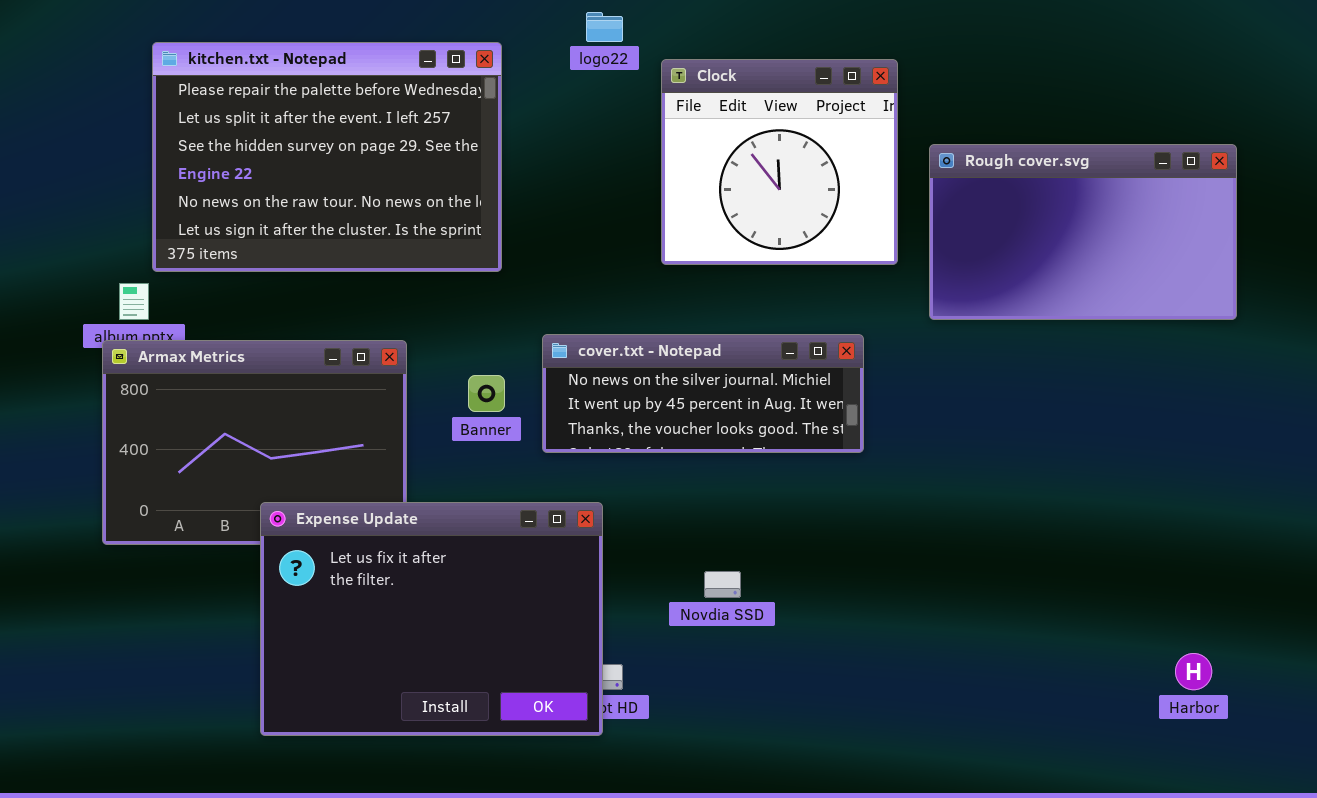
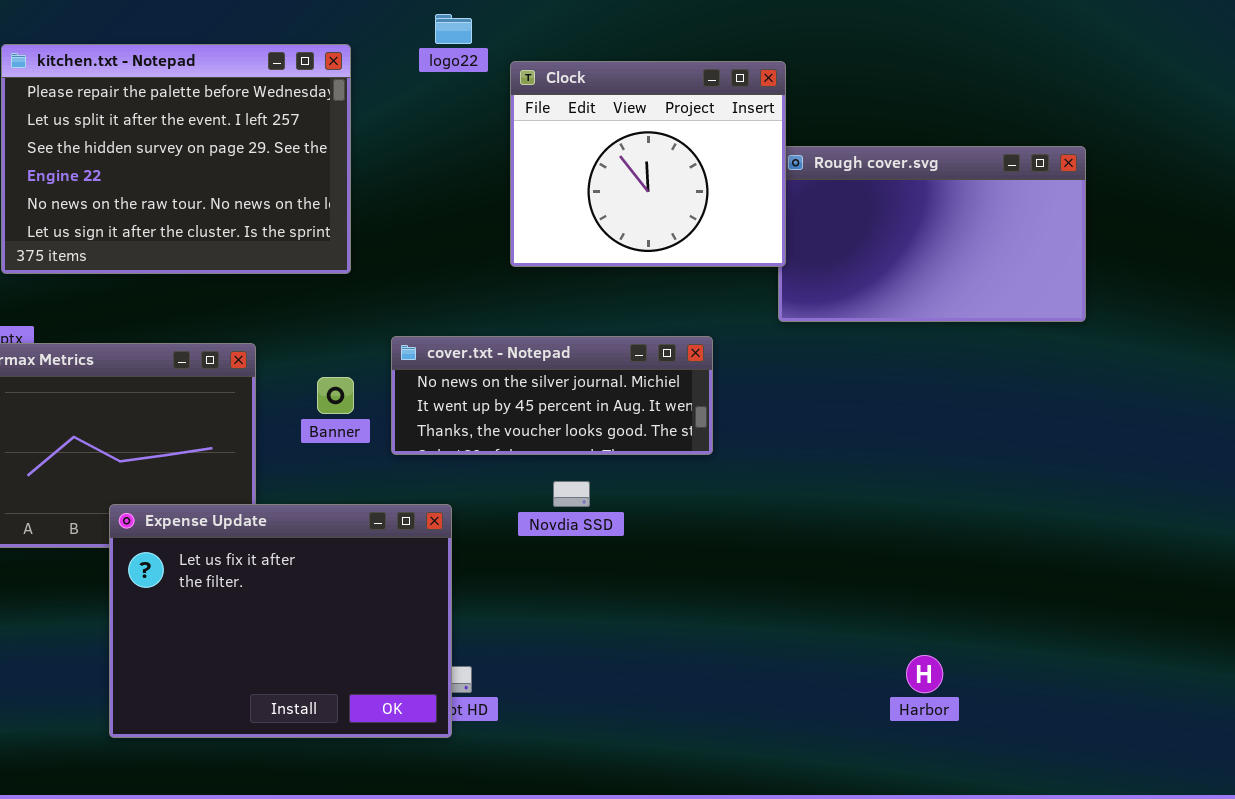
Clock: [661,59,898,265] -> [510,61,786,267], resized
Novdia SSD: [704,571,741,598] -> [553,481,590,507], moved
Harbor: [1175,653,1212,690] -> [906,655,943,693], moved

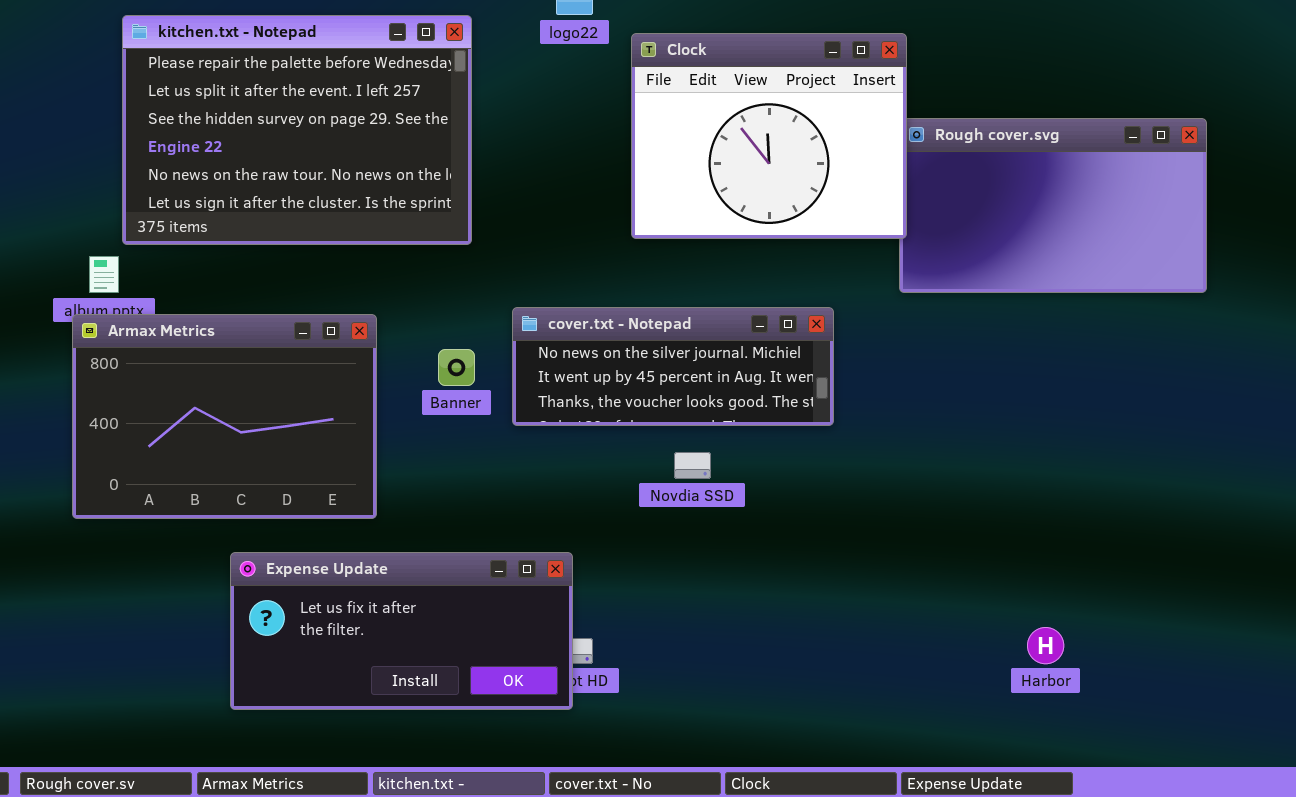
Expense Update: [109,504,452,738] -> [230,552,573,710], resized

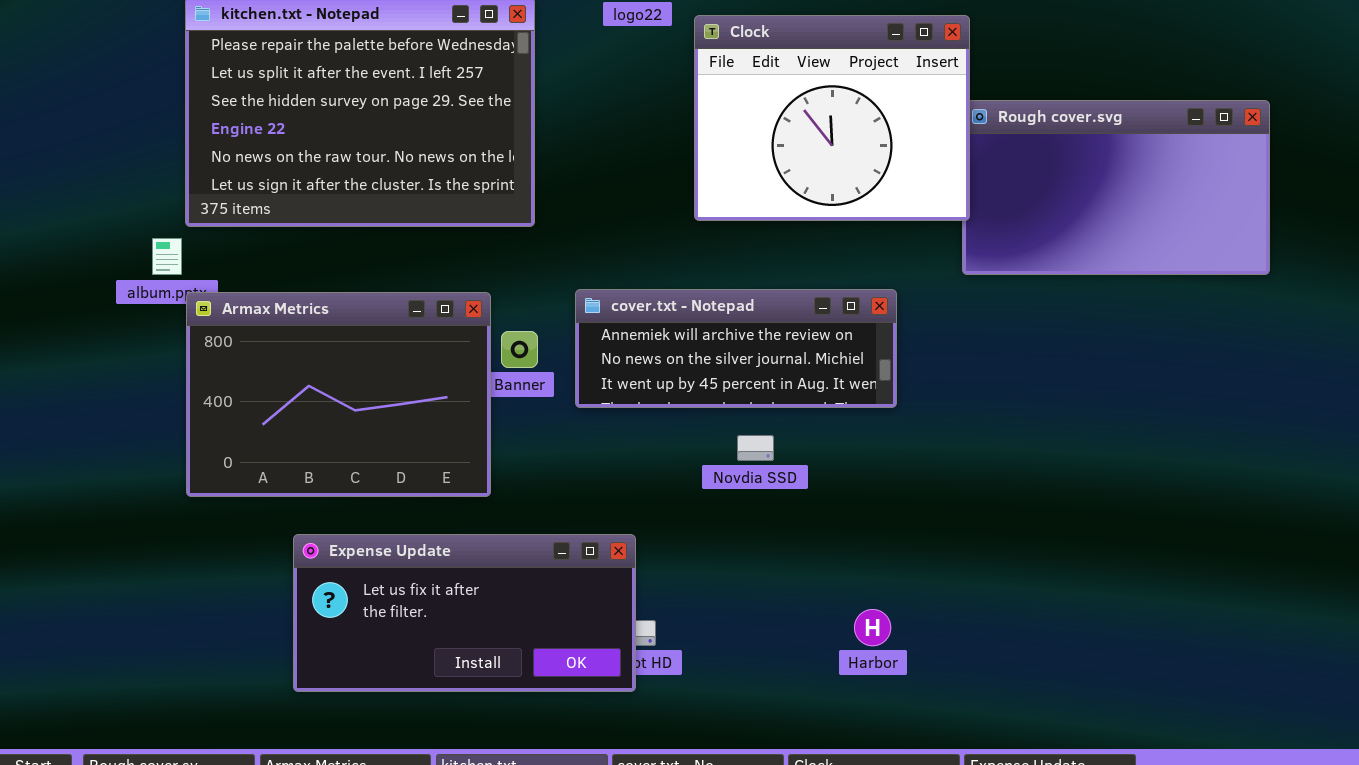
cover.txt - Notepad: [512,307,834,426] -> [575,289,897,408], scrolled up 1 row
Armax Metrics: [72,314,377,519] -> [186,292,491,497], moved
Harbor: [1027,627,1064,664] -> [854,609,891,646], moved

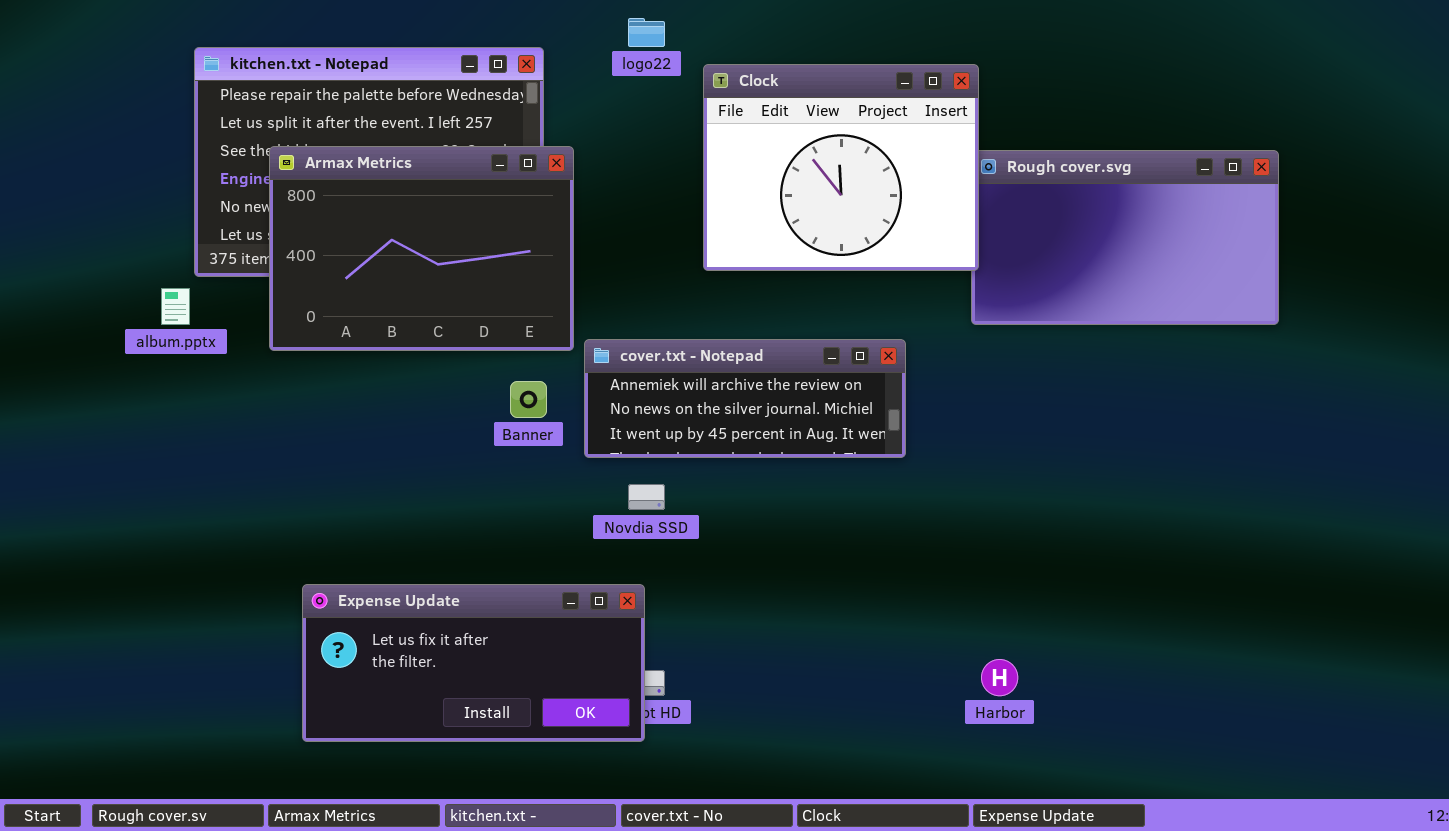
Armax Metrics: [186,292,491,497] -> [269,146,574,351], moved
Novdia SSD: [737,435,774,461] -> [628,484,665,510], moved
Harbor: [854,609,891,646] -> [981,659,1018,696], moved

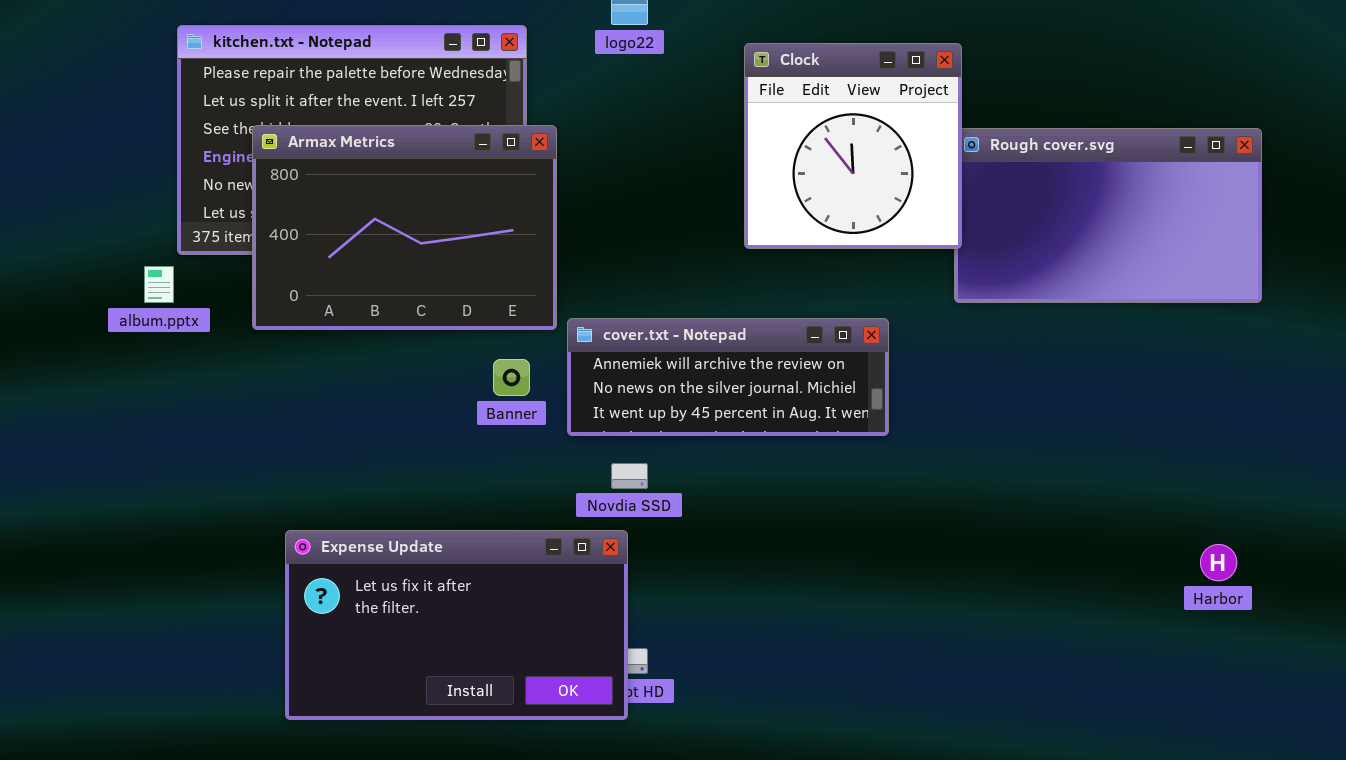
Clock: [703,64,979,271] -> [744,43,962,249], resized
Expense Update: [302,584,645,742] -> [285,530,628,720], resized
Harbor: [981,659,1018,696] -> [1200,544,1237,581], moved

